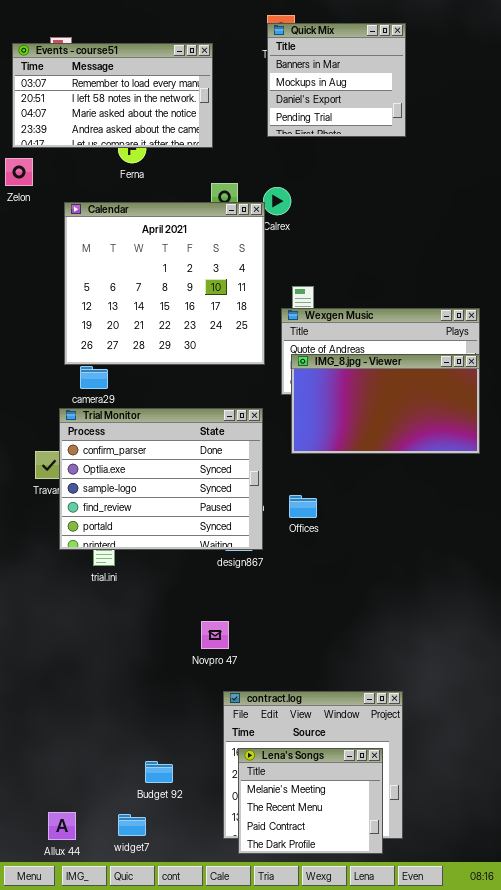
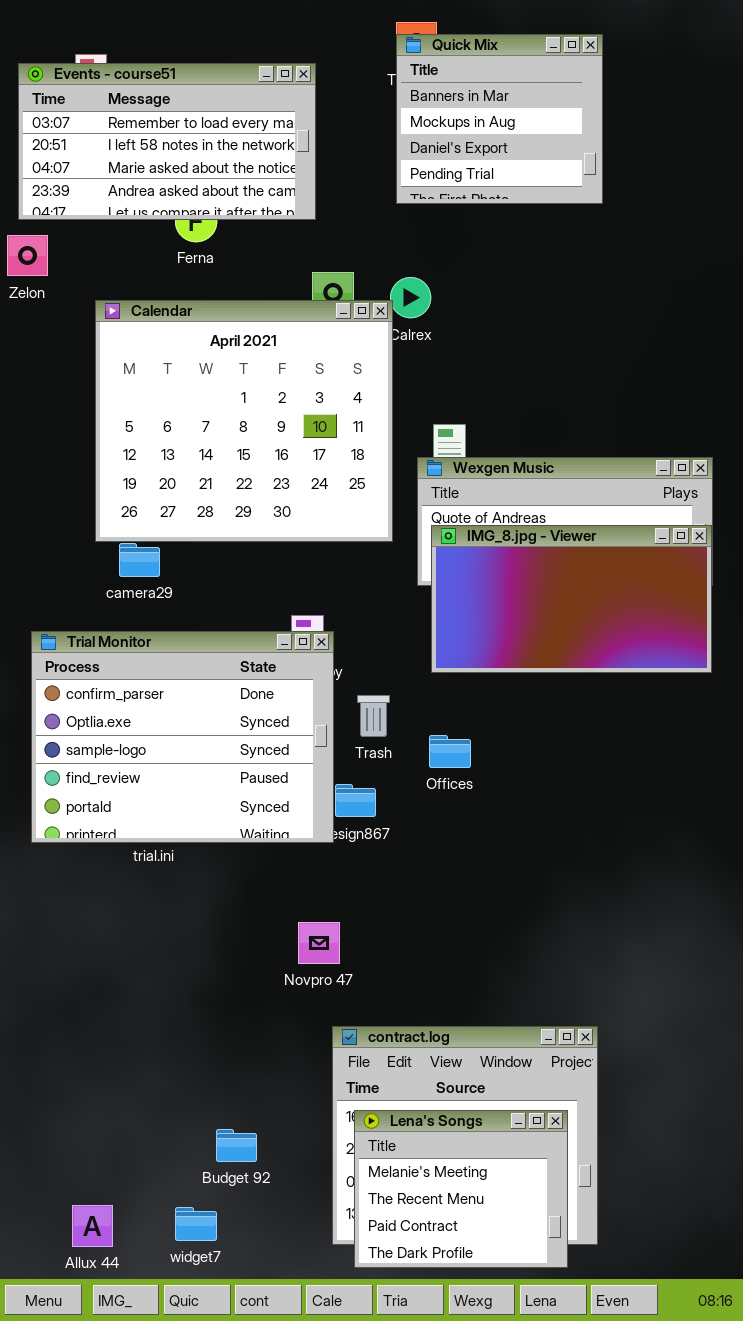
Trial Monitor: [59,408,263,550] -> [31,631,334,843], moved

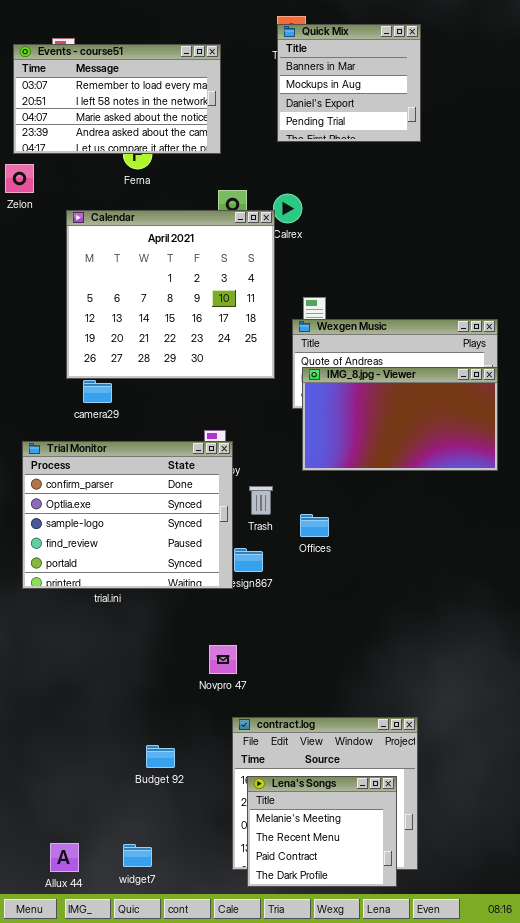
Budget 92: [216,1129,257,1162] -> [146,745,175,768], moved

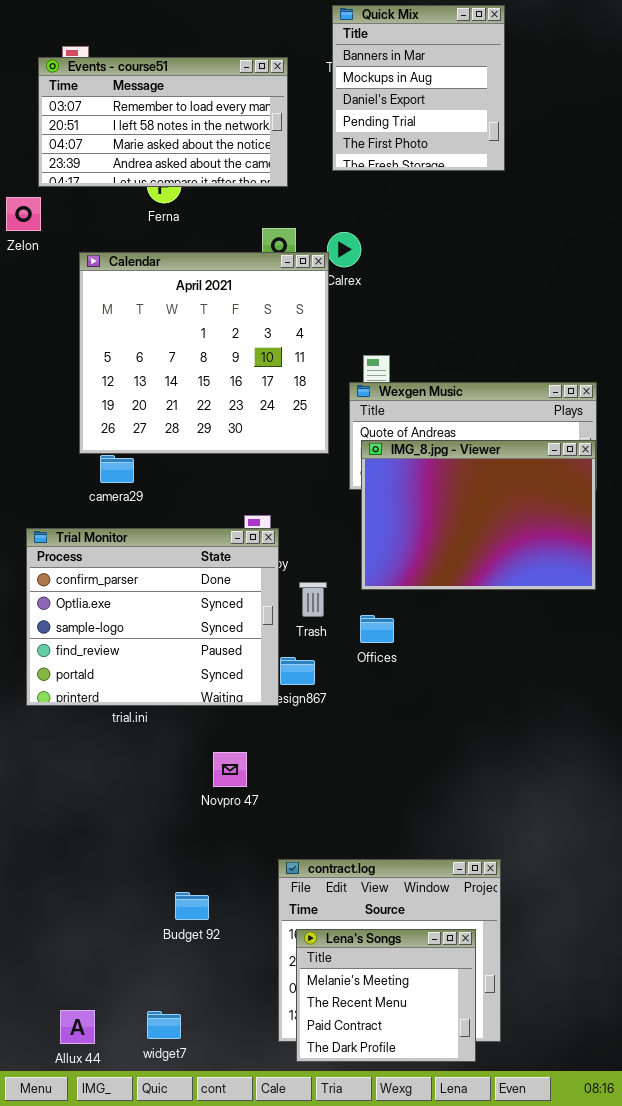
Quick Mix: [277,24,421,142] -> [332,5,505,171], resized
Events - course51: [13,44,221,154] -> [38,57,288,187], moved
IMG_8.jpg - Viewer: [302,367,498,471] -> [361,440,596,590], resized
Novpro 47: [209,645,237,674] -> [213,752,247,787], moved

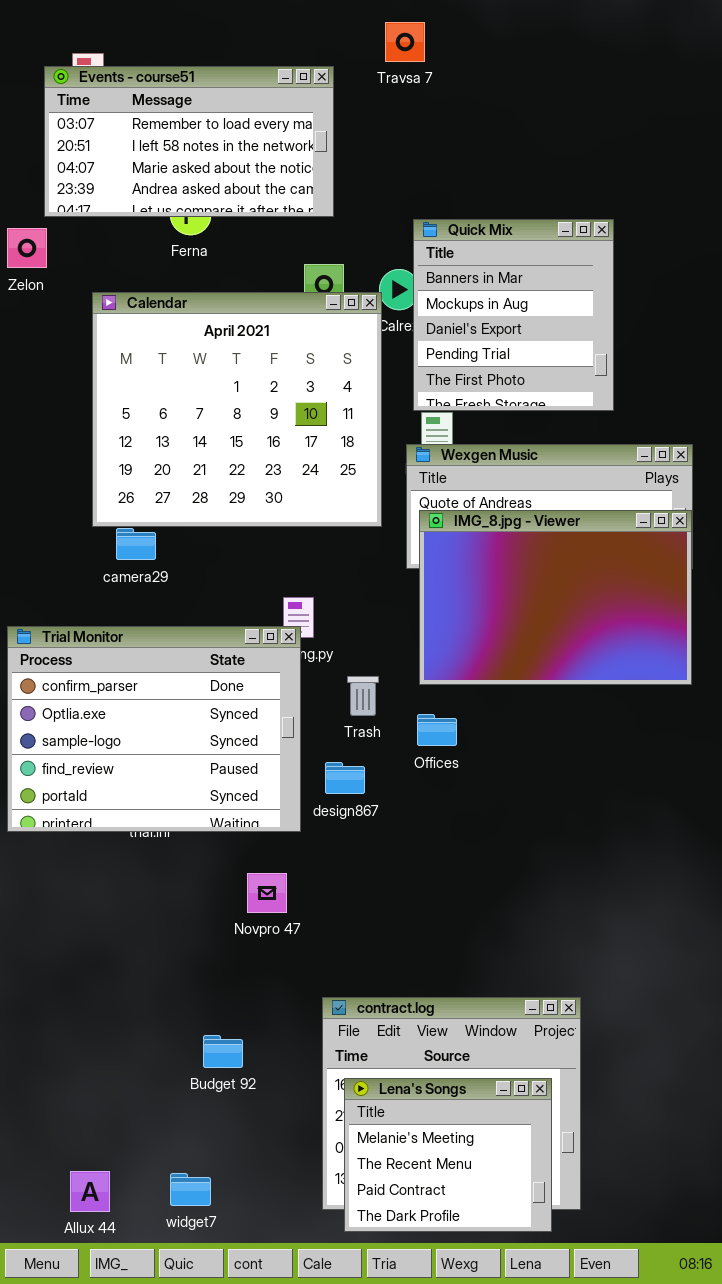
Quick Mix: [332,5,505,171] -> [413,219,614,411], moved
Trial Monitor: [26,528,279,706] -> [7,626,301,832], moved

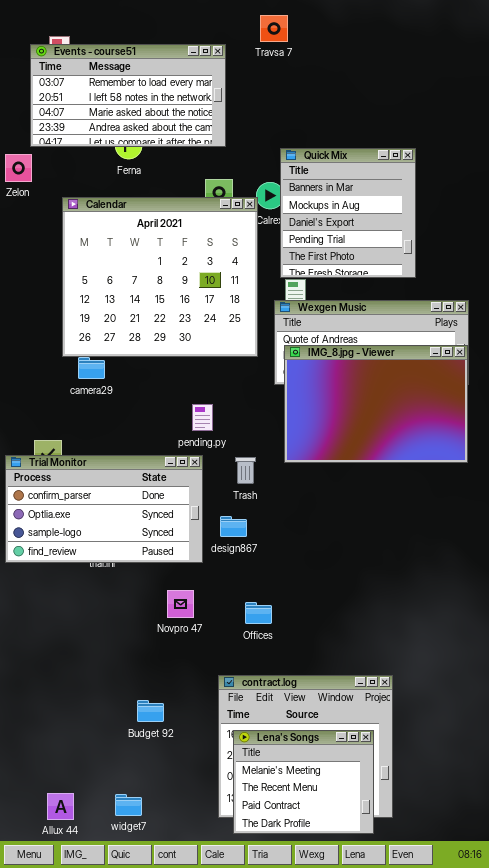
Trial Monitor: [7,626,301,832] -> [5,455,203,563], resized
Offices: [417,714,457,746] -> [245,602,272,624], moved

